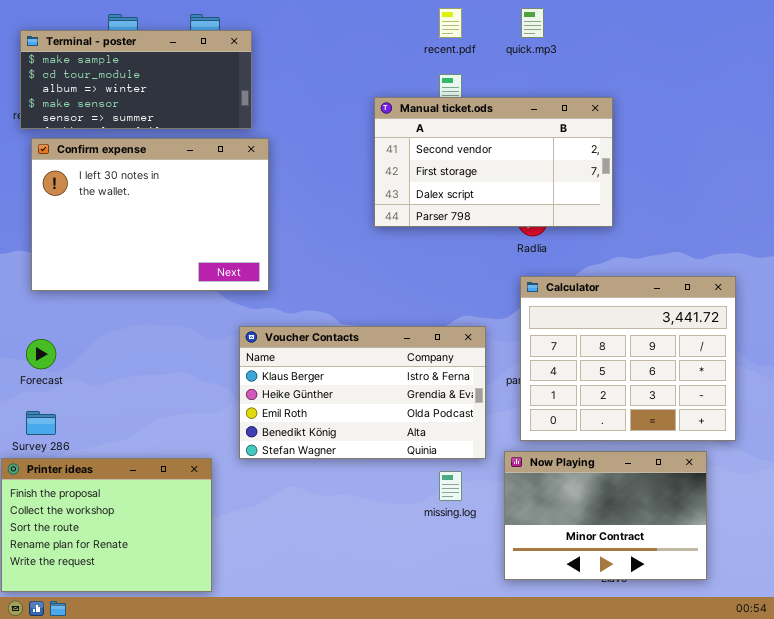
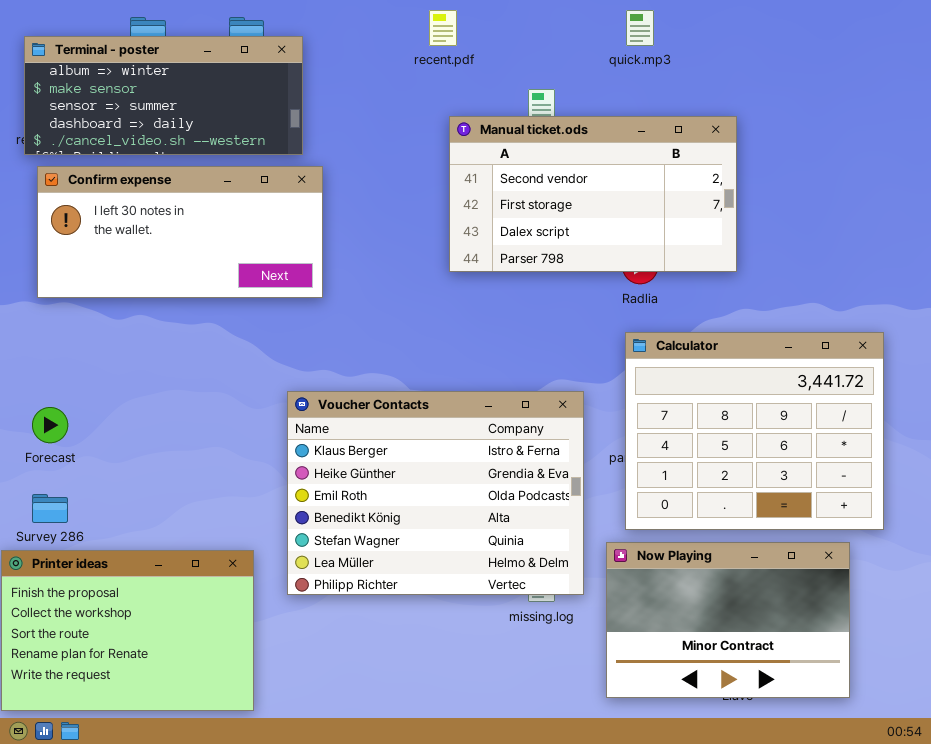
recent.pdf: [439,8,462,38] -> [429,10,457,46], moved
Terminal - poster: [20,30,252,129] -> [24,36,303,155], scrolled down 2 rows
Confirm expense: [31,138,269,291] -> [37,166,323,298], resized
Voucher Contacts: [239,326,486,459] -> [287,391,584,595], resized

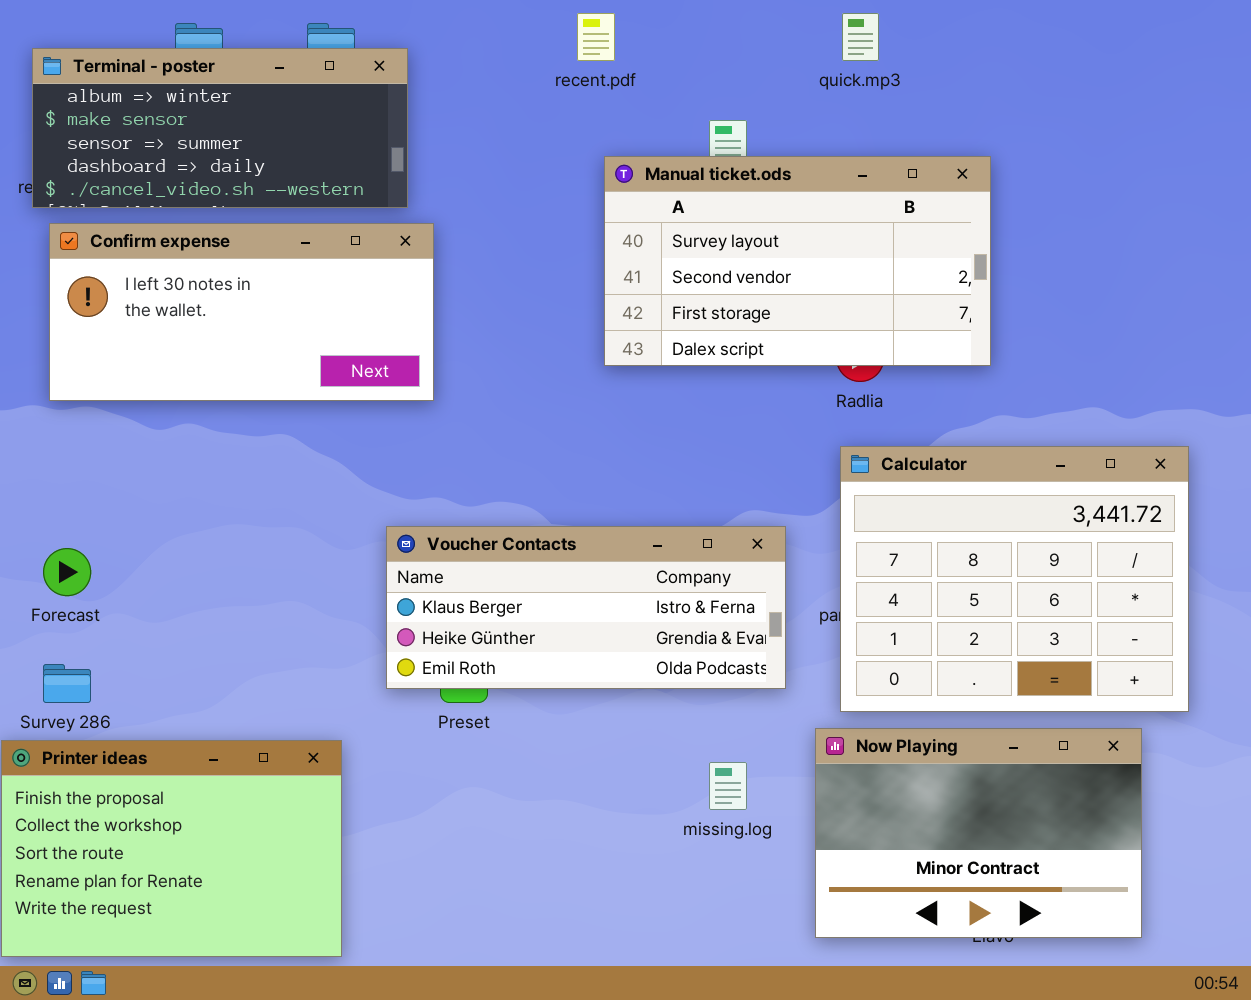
Manual ticket.ods: [449,116,737,272] -> [604,156,991,366], scrolled up 1 row
Voucher Contacts: [287,391,584,595] -> [386,526,786,689], resized

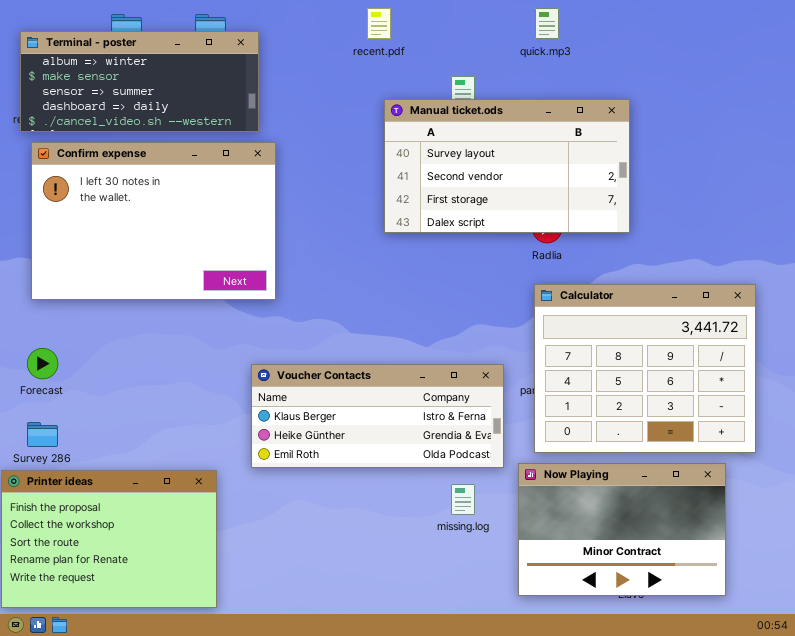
Confirm expense: [49,223,434,401] -> [31,142,276,300], resized
Voucher Contacts: [386,526,786,689] -> [251,364,504,468], moved

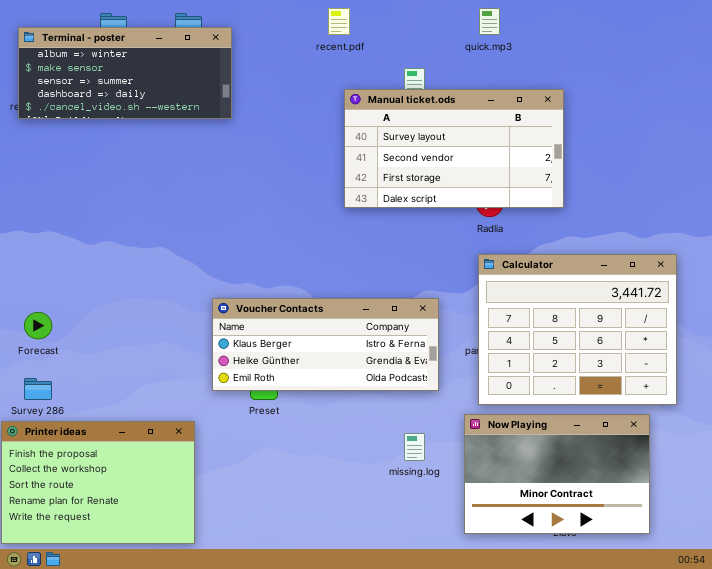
Confirm expense: [31,142,276,300] -> none, closed
Voucher Contacts: [251,364,504,468] -> [212,298,439,391], moved

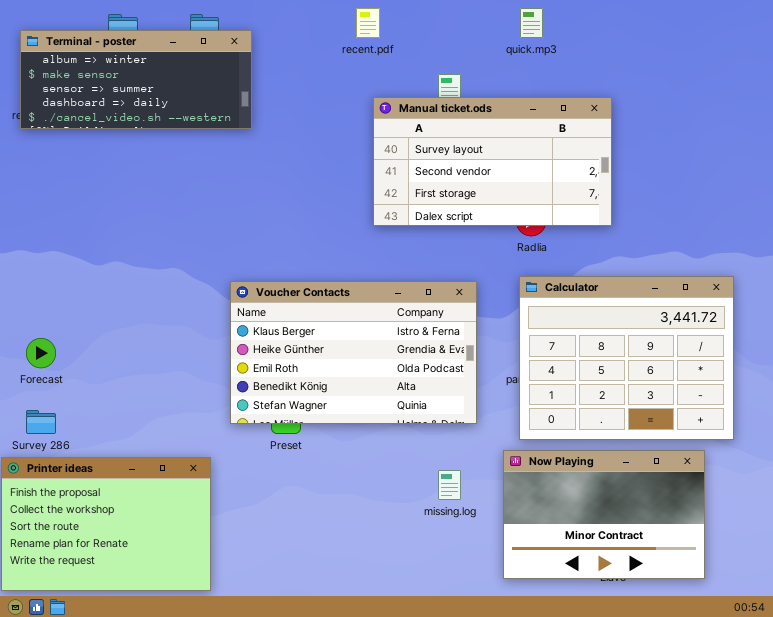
Voucher Contacts: [212,298,439,391] -> [230,281,477,424], resized

